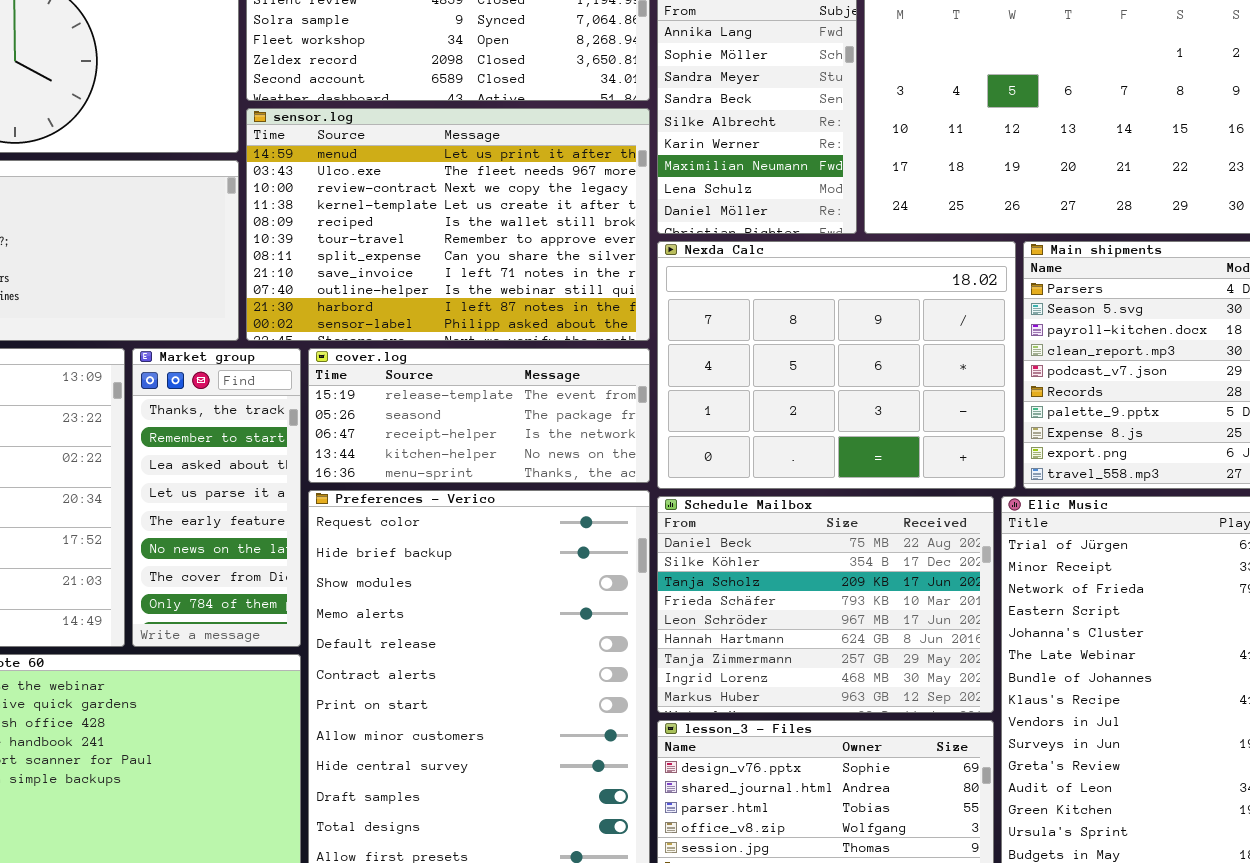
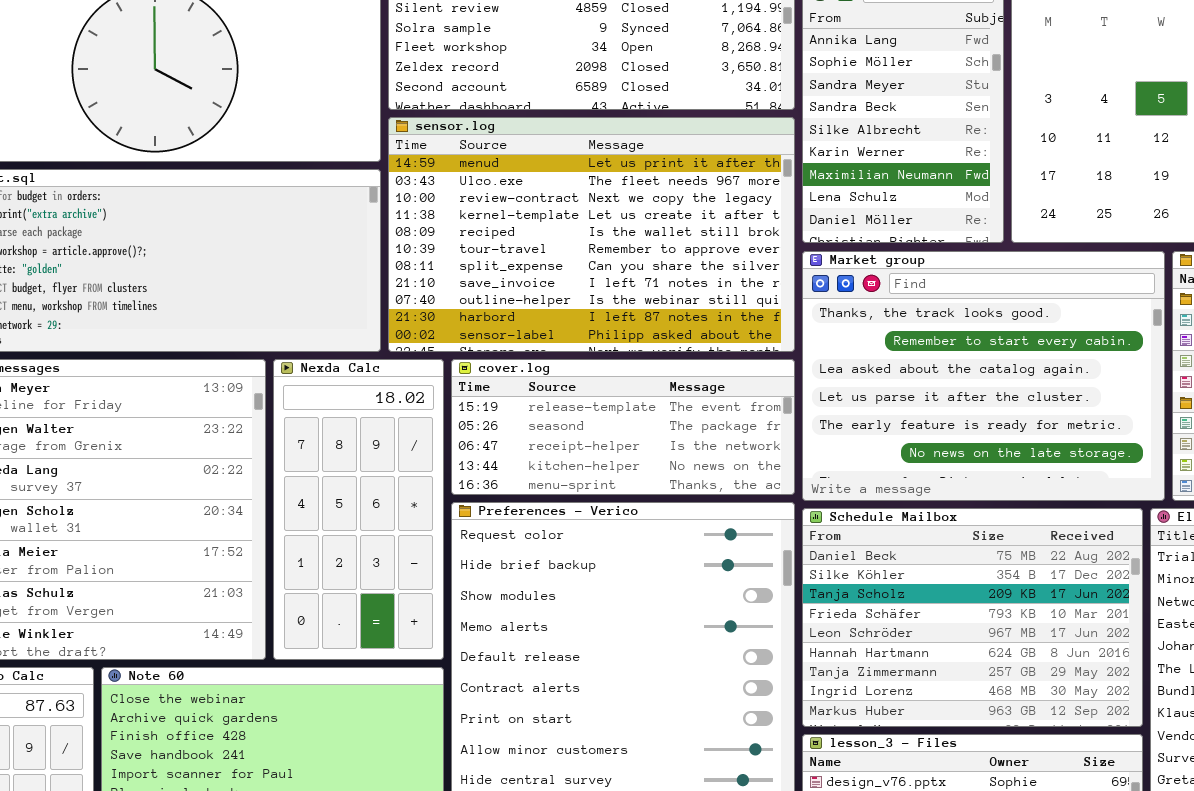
Nexda Calc: [657,241,1016,489] -> [273,359,444,660], moved, resized
Market group: [132,348,301,647] -> [802,251,1165,501], moved, resized

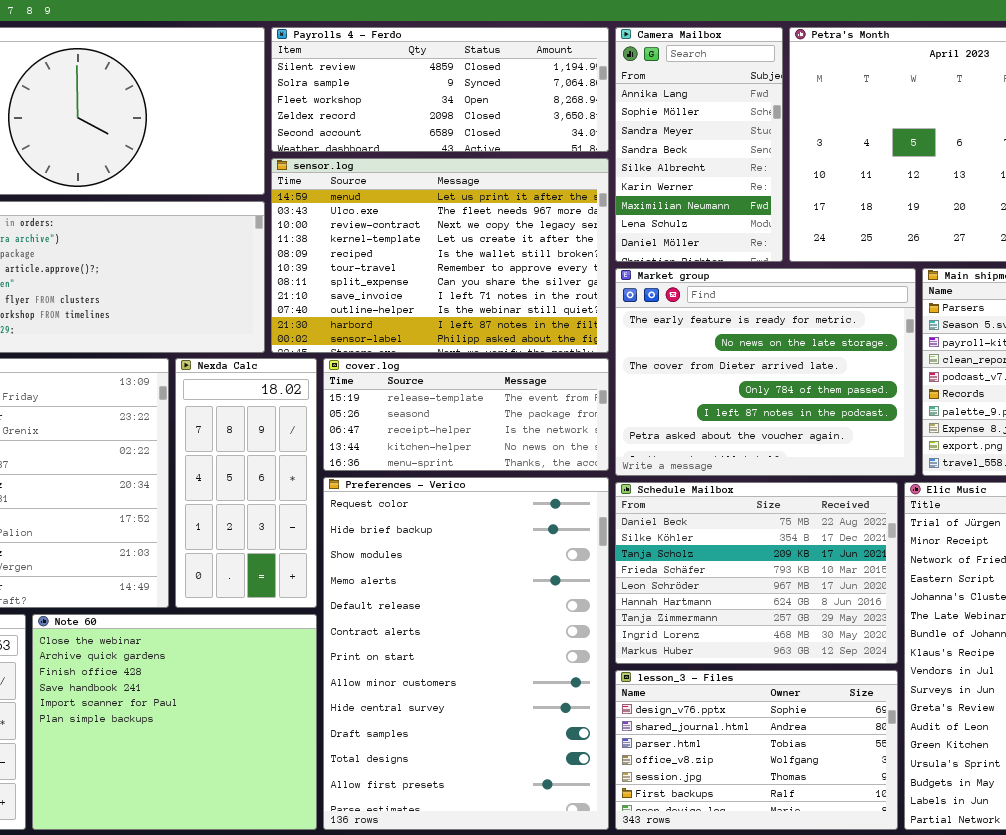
Market group: [802,251,1165,501] -> [615,268,916,476], scrolled down 4 rows

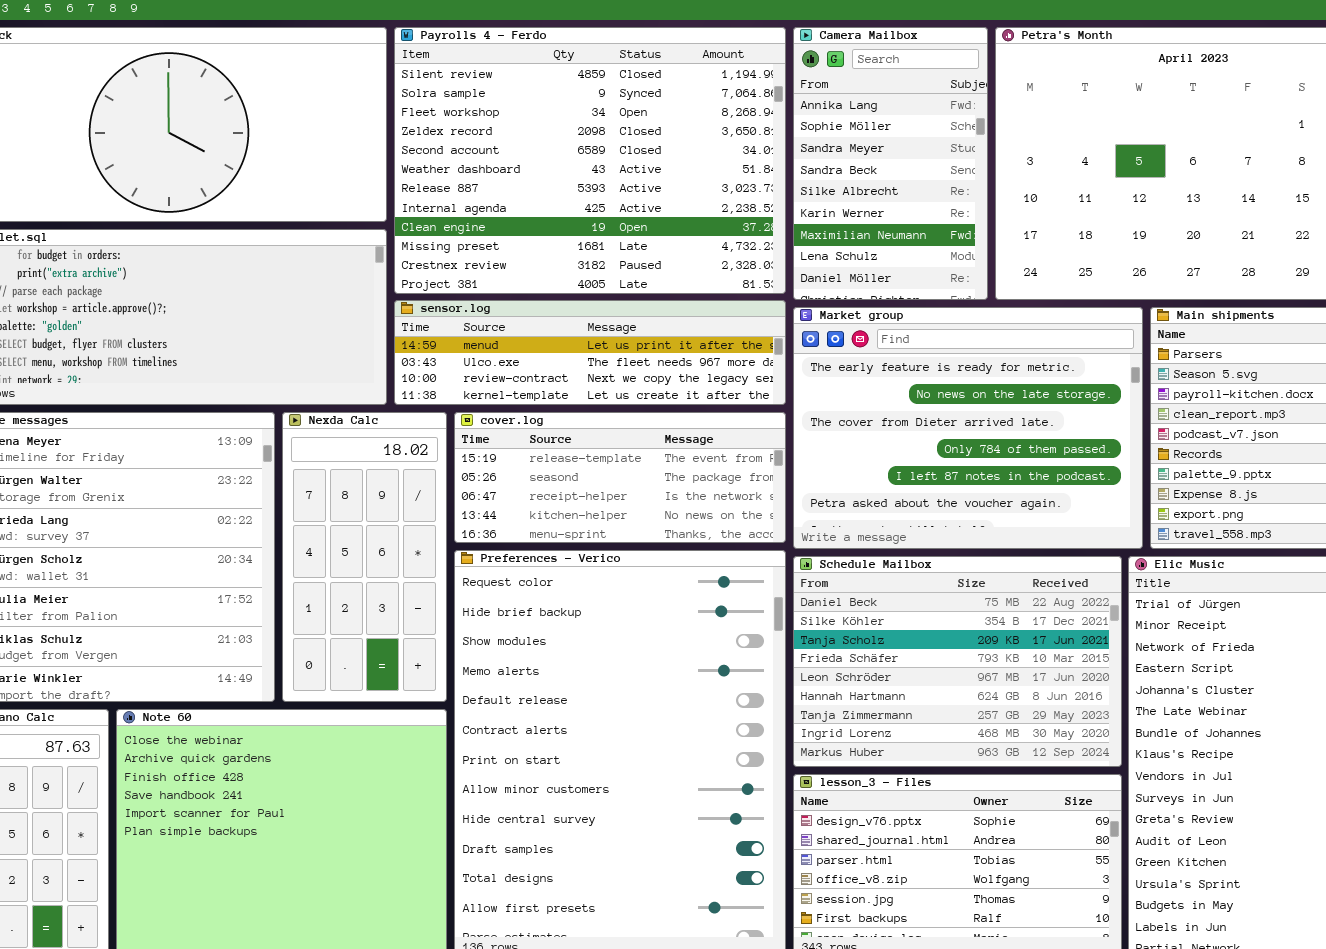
Payrolls 4 - Ferdo: [271,27,609,152] -> [394,27,786,294], resized
sensor.log: [271,158,609,353] -> [394,300,786,405], resized

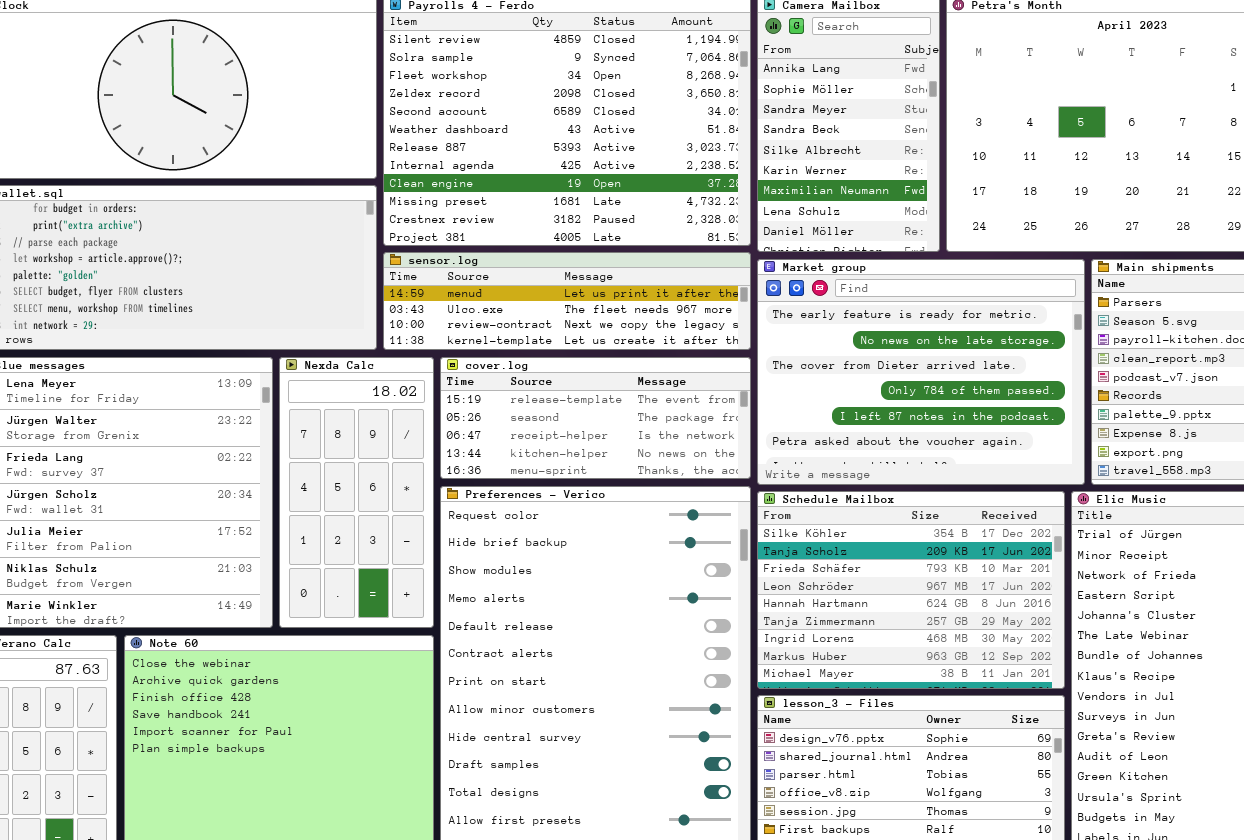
Schedule Mailbox: [793,556,1122,767] -> [757,491,1065,689], scrolled down 1 row

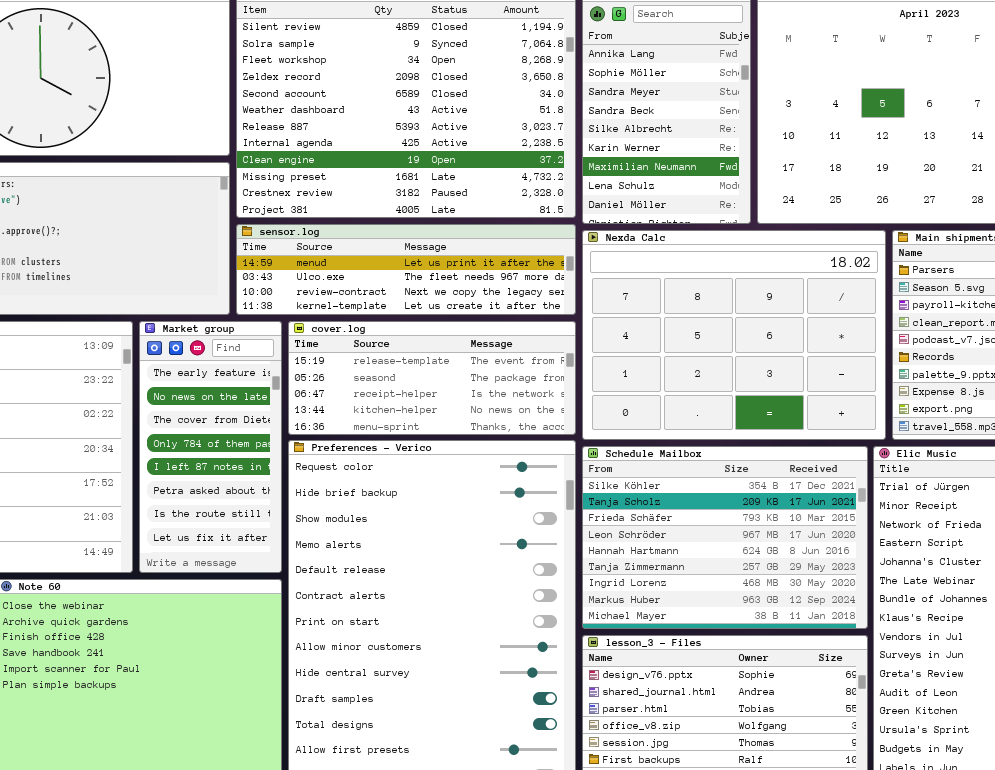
Market group: [757,259,1085,485] -> [139,321,282,573], moved, resized
Nexda Calc: [279,357,434,628] -> [582,230,886,440], moved, resized

